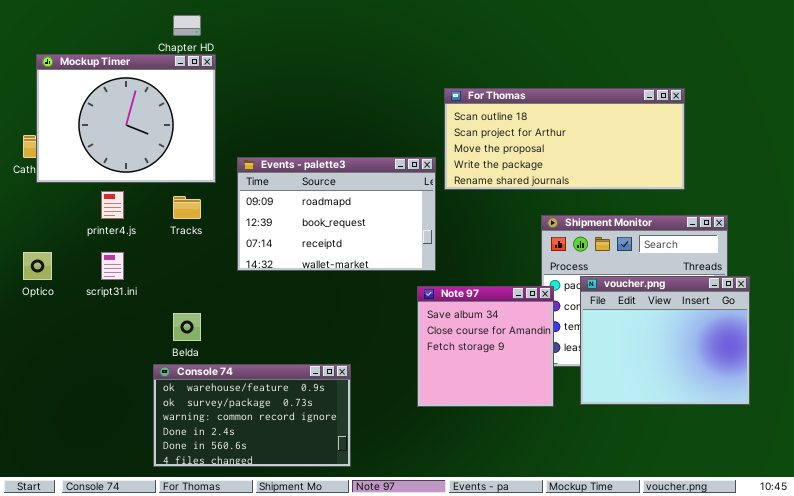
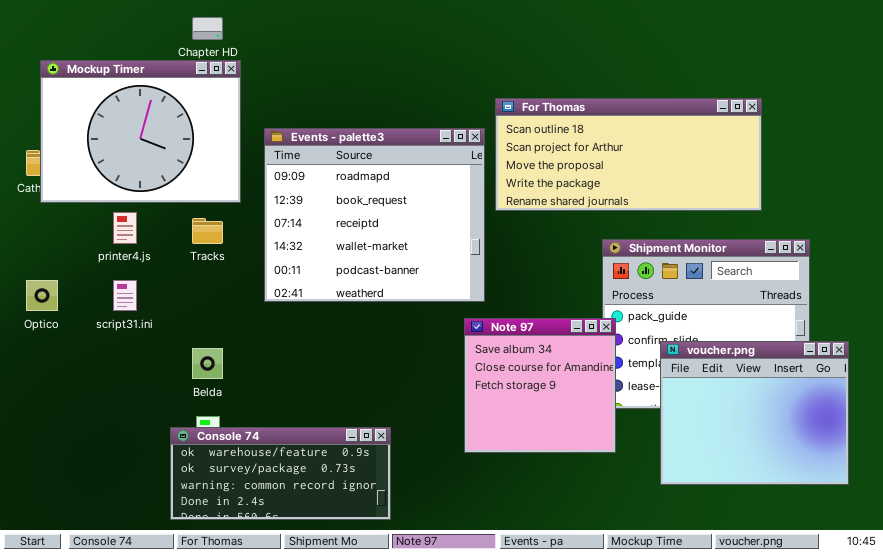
Events - palette3: [237,157,436,271] -> [264,128,485,302], resized
voucher.png: [580,276,750,405] -> [660,341,849,485], moved
Console 74: [153,364,351,467] -> [170,427,391,520], resized

